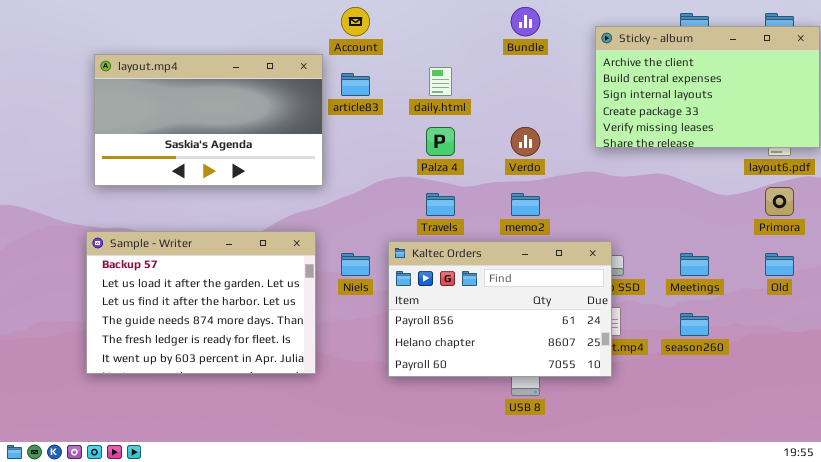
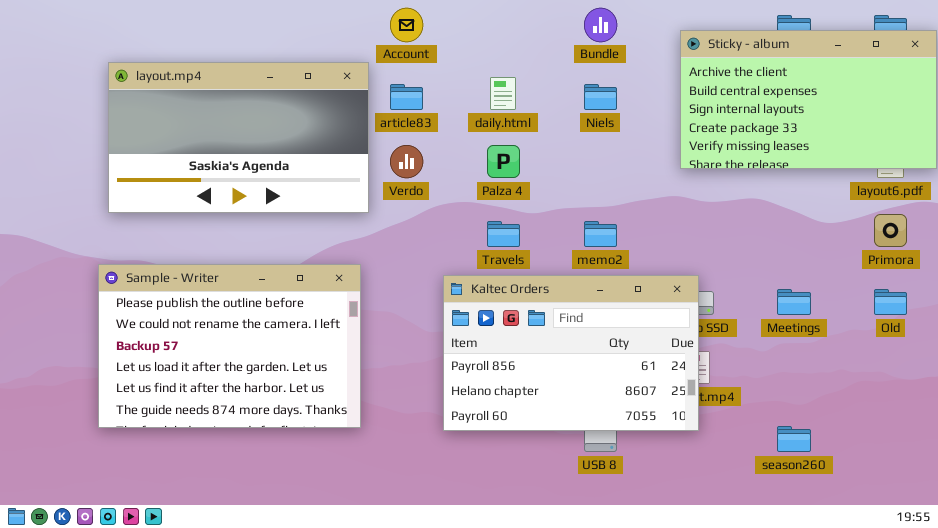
Verdo: [511,127,540,156] -> [390,145,423,178], moved
Sample - Writer: [86,231,316,374] -> [98,264,361,428], scrolled up 2 rows
Niels: [341,253,370,276] -> [584,84,617,110], moved
season260: [680,313,709,336] -> [777,426,811,452], moved

